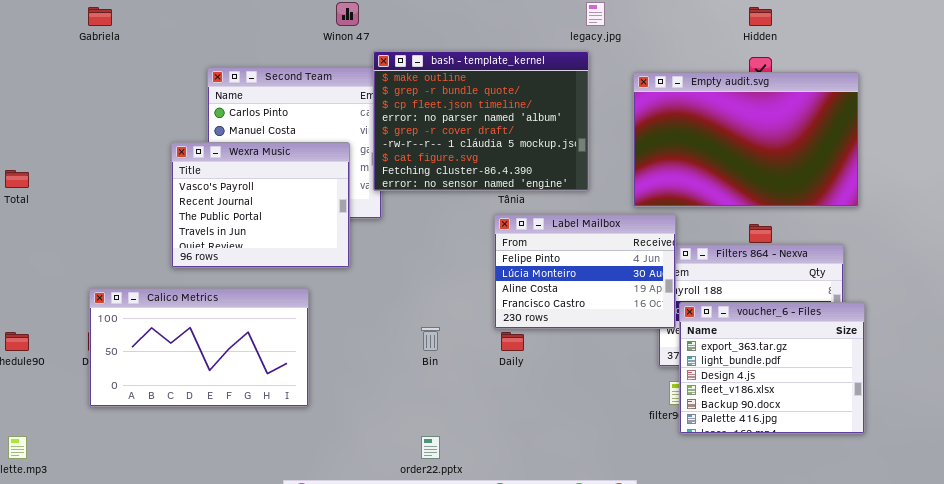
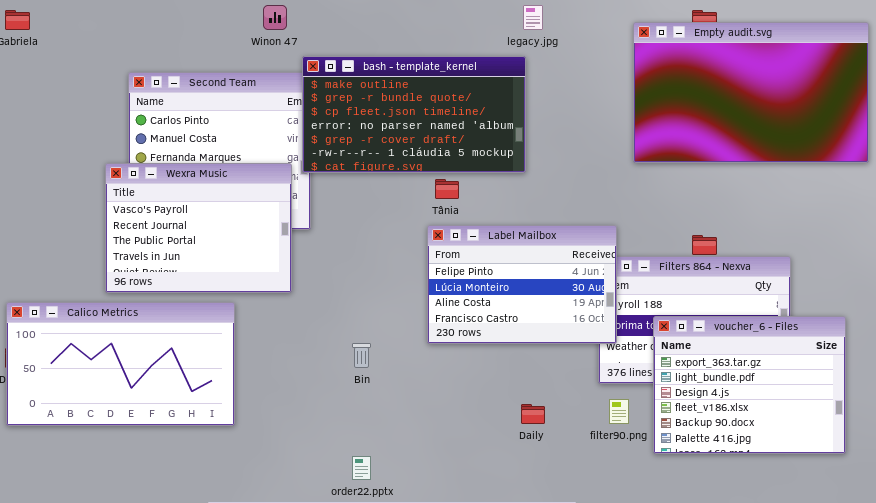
bash - template_kernel: [373,51,589,191] -> [302,56,526,173], resized
Empty audit.svg: [633,72,859,207] -> [633,22,869,163], moved
Wexra Music: [171,142,350,268] -> [105,163,292,293], moved
voucher_6 - Files: [679,302,865,434] -> [653,316,846,454], moved
Daily: [501,332,524,351] -> [521,404,545,424], moved

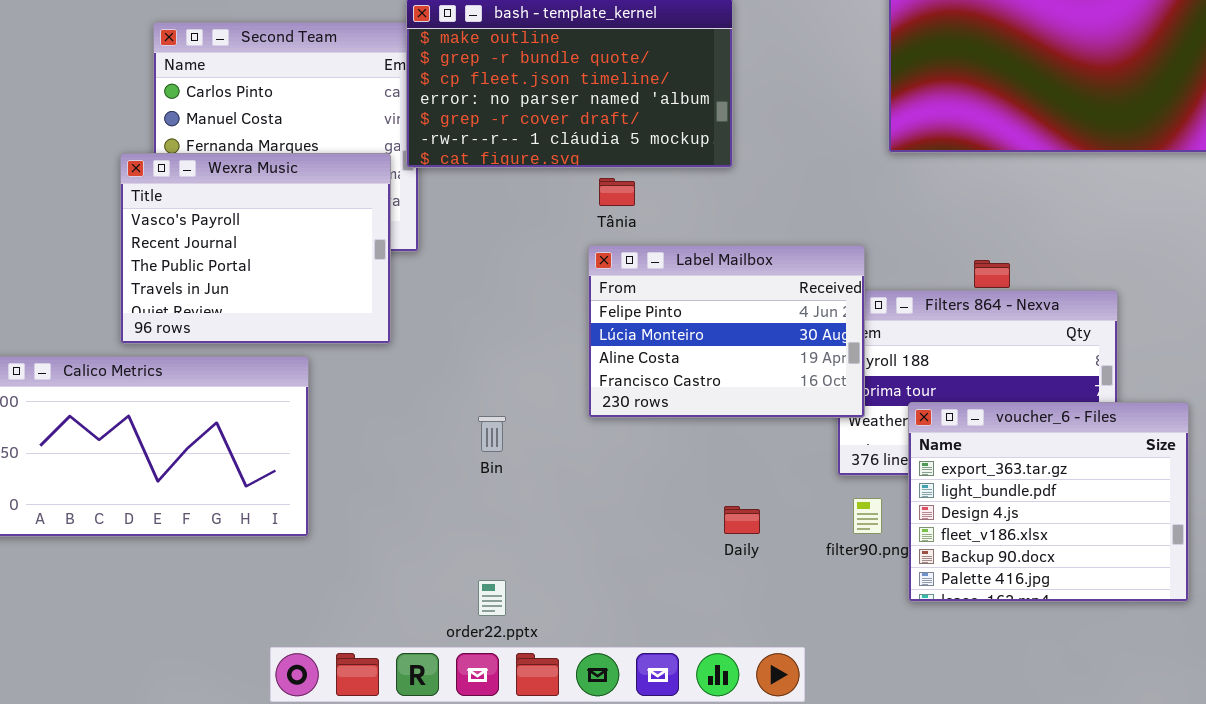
voucher_6 - Files: [653,316,846,454] -> [908,402,1189,602], moved

